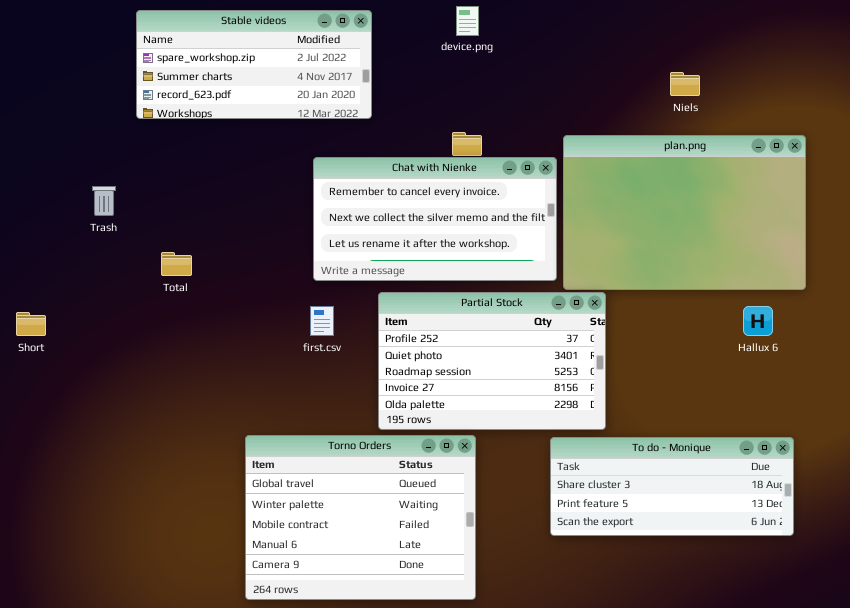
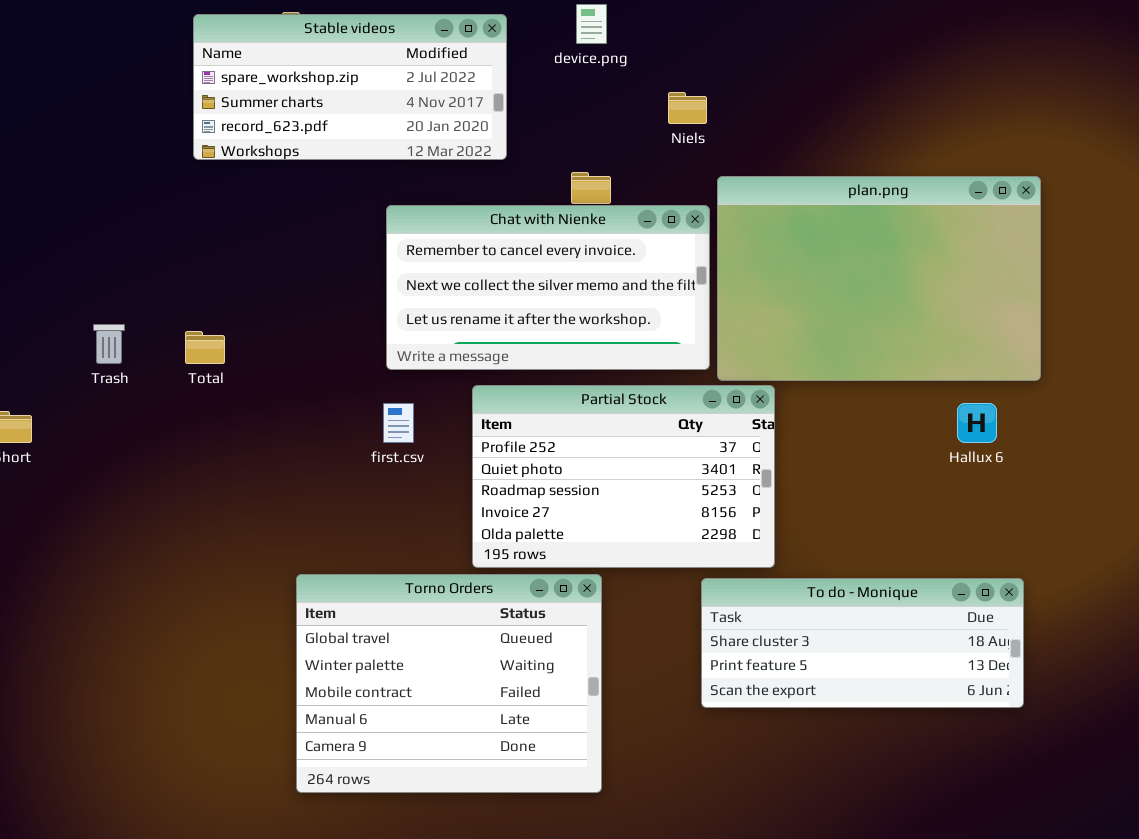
Stable videos: [136,10,372,119] -> [193,14,507,160], moved
Niels: [670,72,700,96] -> [668,92,707,124], moved
Trash: [92,186,116,216] -> [93,324,125,364], moved

